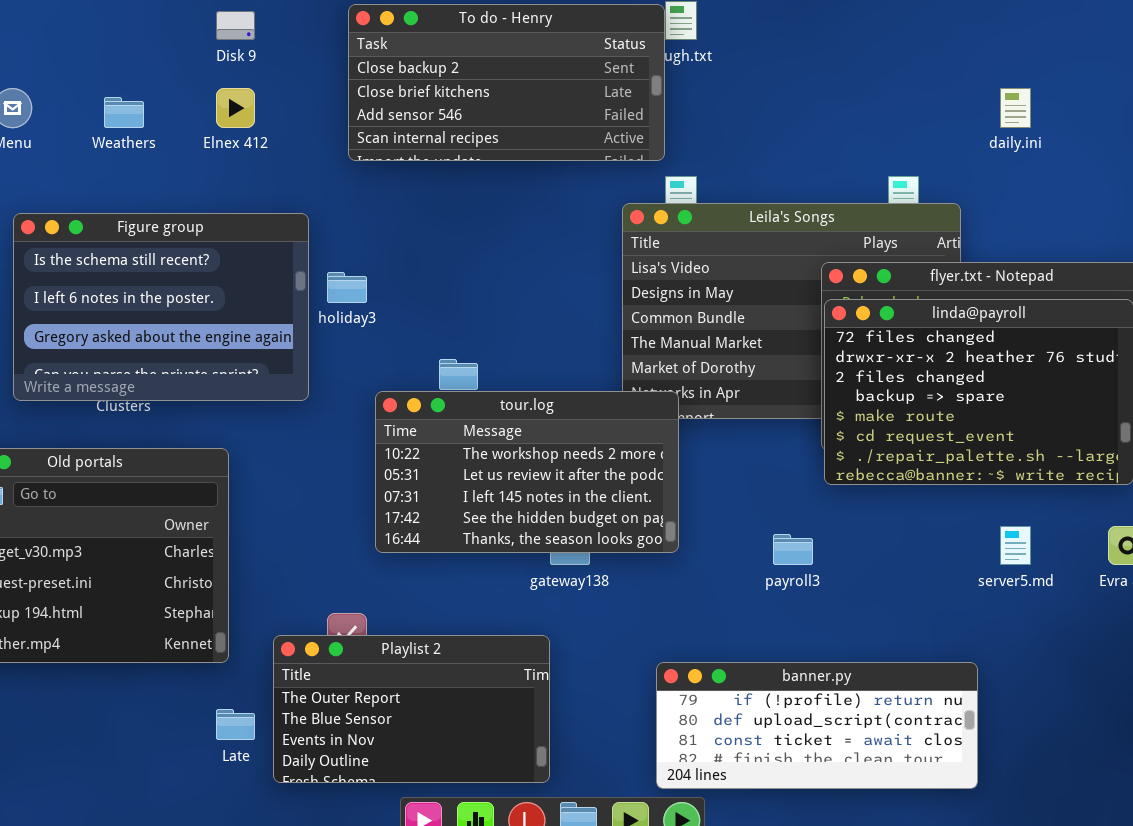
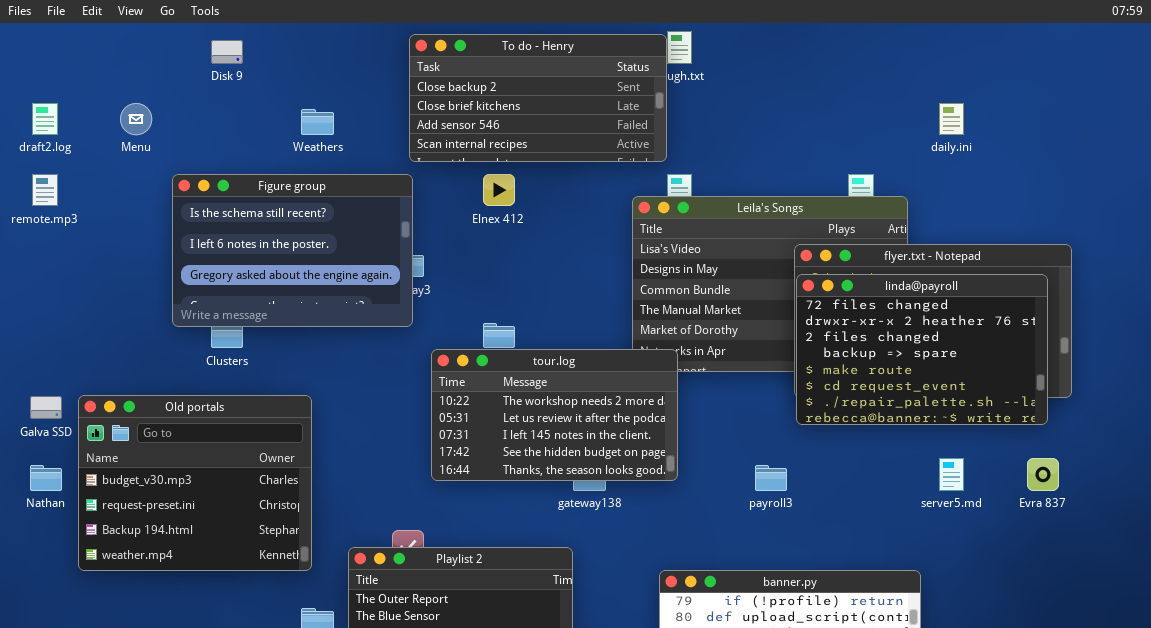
Disk 9: [216,11,255,40] -> [211,40,243,64], moved
Elnex 412: [216,88,255,128] -> [483,174,515,206], moved
Weathers: [104,97,144,128] -> [301,109,334,135], moved
Figure group: [13,213,309,401] -> [172,174,413,327], moved

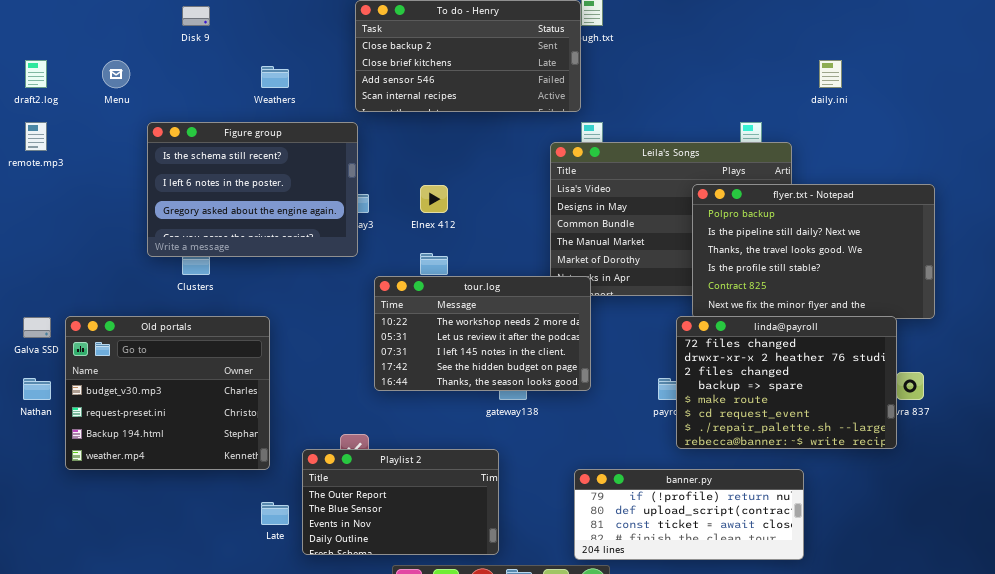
Elnex 412: [483,174,515,206] -> [420,185,448,213], moved
linda@payroll: [796,274,1048,425] -> [676,316,897,449], moved

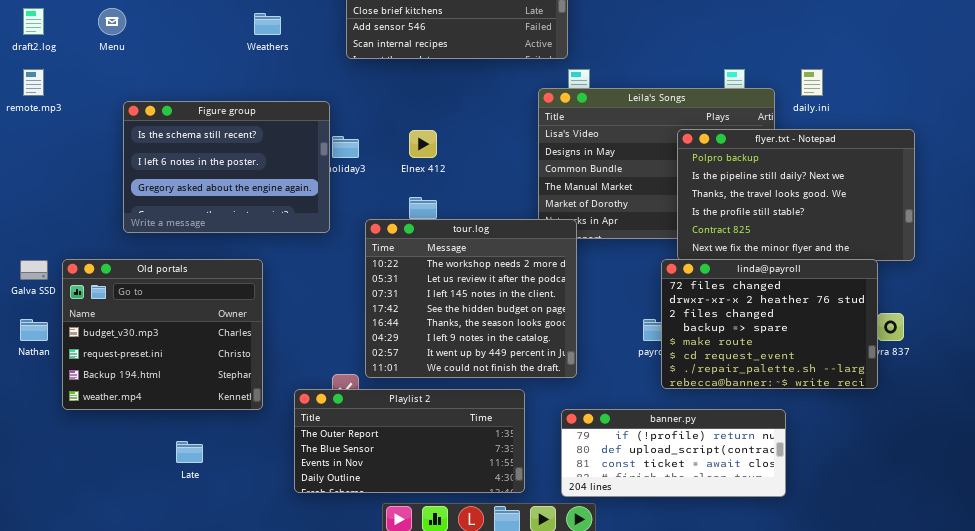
daily.ini: [819,60,842,88] -> [801,69,823,96], moved
Figure group: [147,122,358,257] -> [123,101,330,233], moved
tour.log: [374,276,591,391] -> [365,219,577,378], resized
Playlist 2: [302,449,499,555] -> [294,389,525,493], resized
Late: [261,502,289,525] -> [176,441,203,463], moved

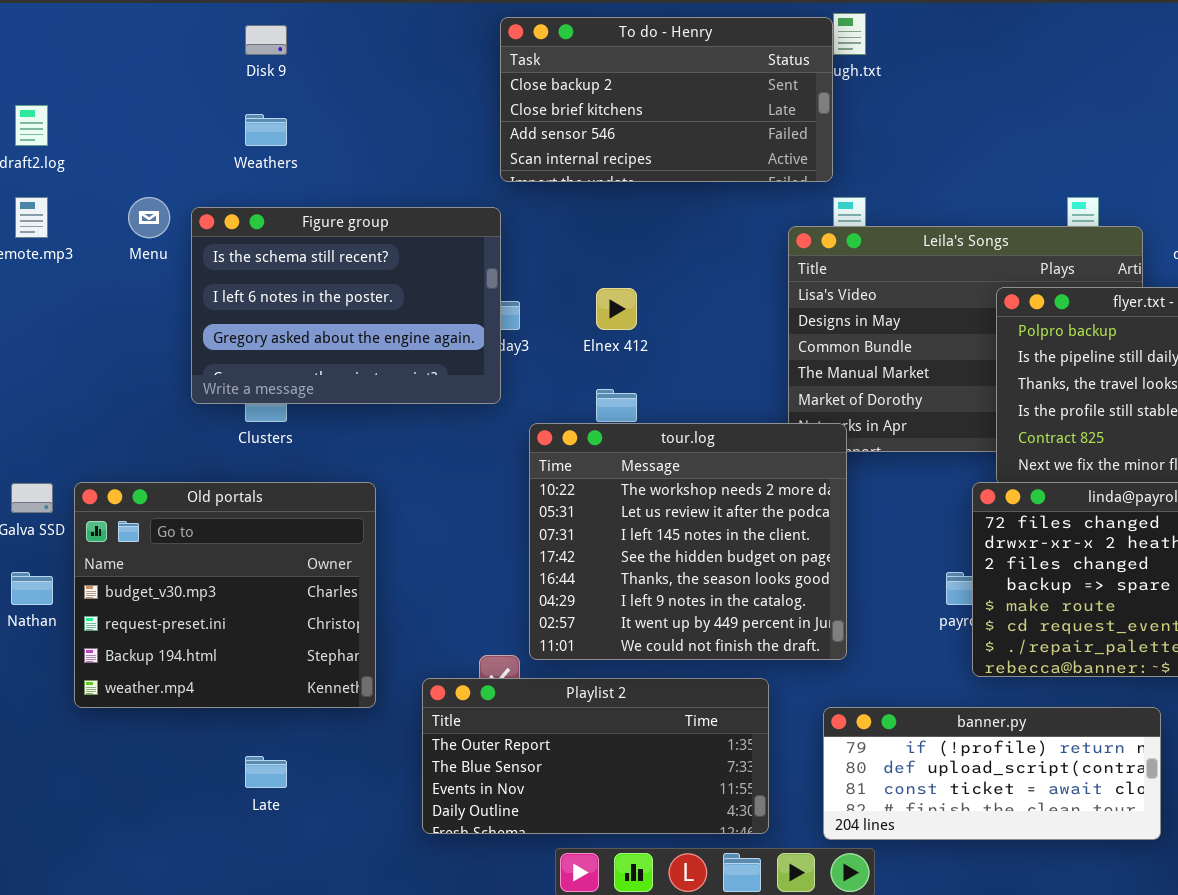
Menu: [98,8,126,35] -> [128,197,170,238], moved
Weathers: [254,13,281,35] -> [245,114,287,146], moved
Figure group: [123,101,330,233] -> [191,207,501,404], moved

